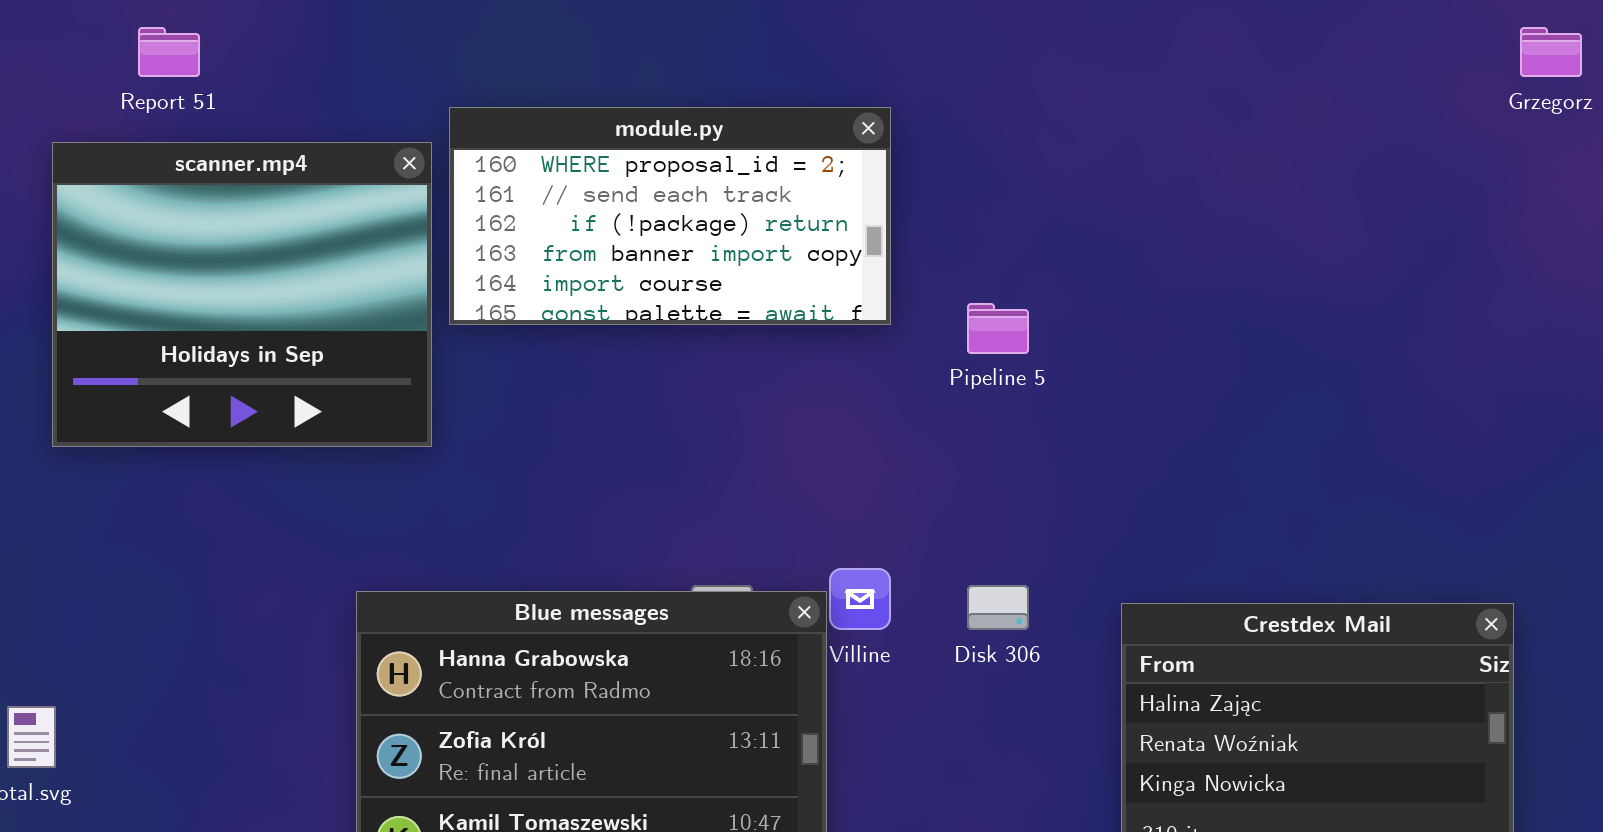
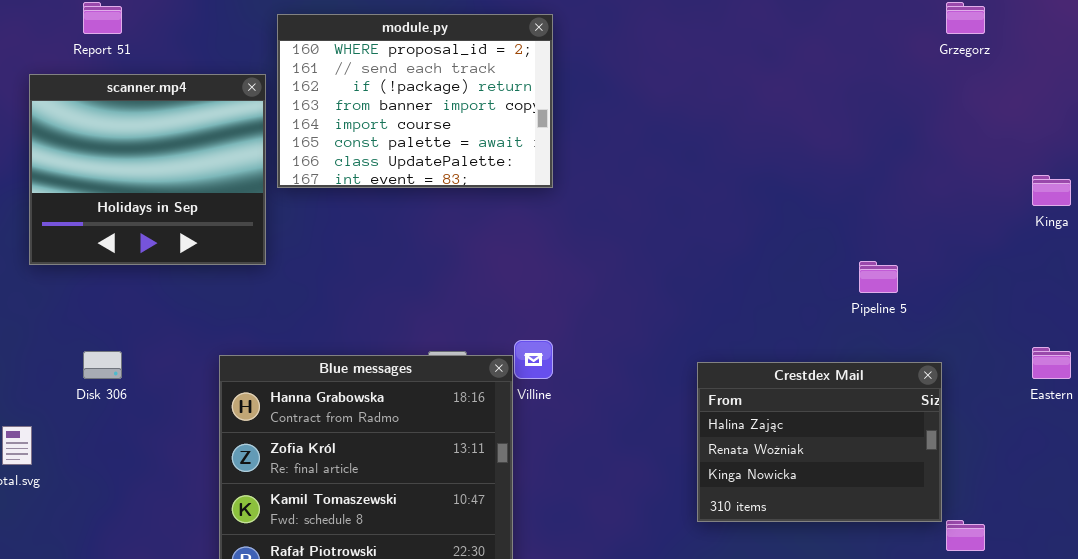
module.py: [449,107,891,325] -> [277,14,553,188], resized
Pipeline 5: [967,303,1029,354] -> [859,261,898,293], moved
Disk 306: [967,585,1029,630] -> [83,351,122,379], moved

